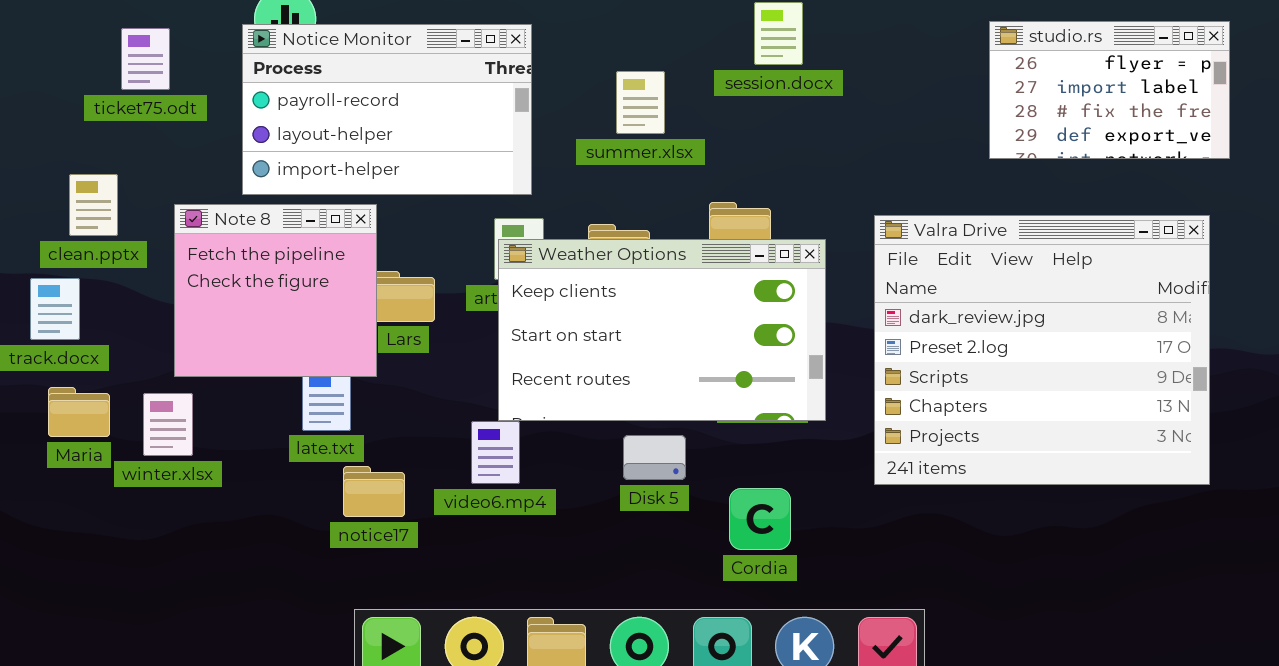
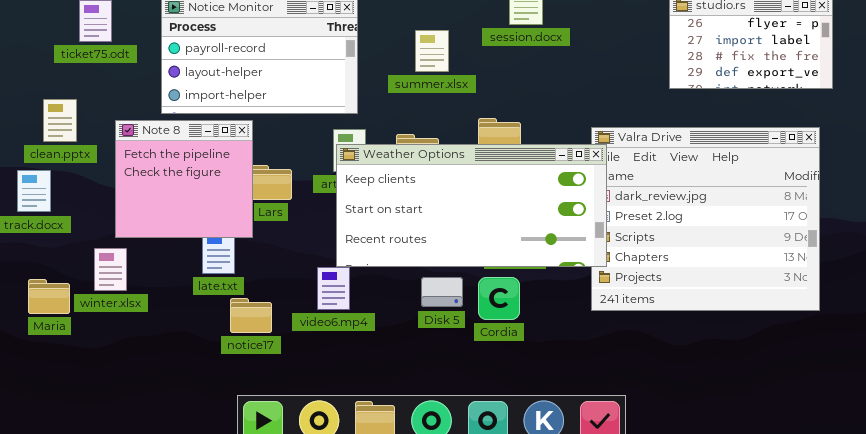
Weather Options: [498,239,826,421] -> [336,144,607,267], resized
Maria: [48,387,110,437] -> [28,279,70,314], moved
Cordia: [729,488,791,550] -> [478,277,520,320], moved

